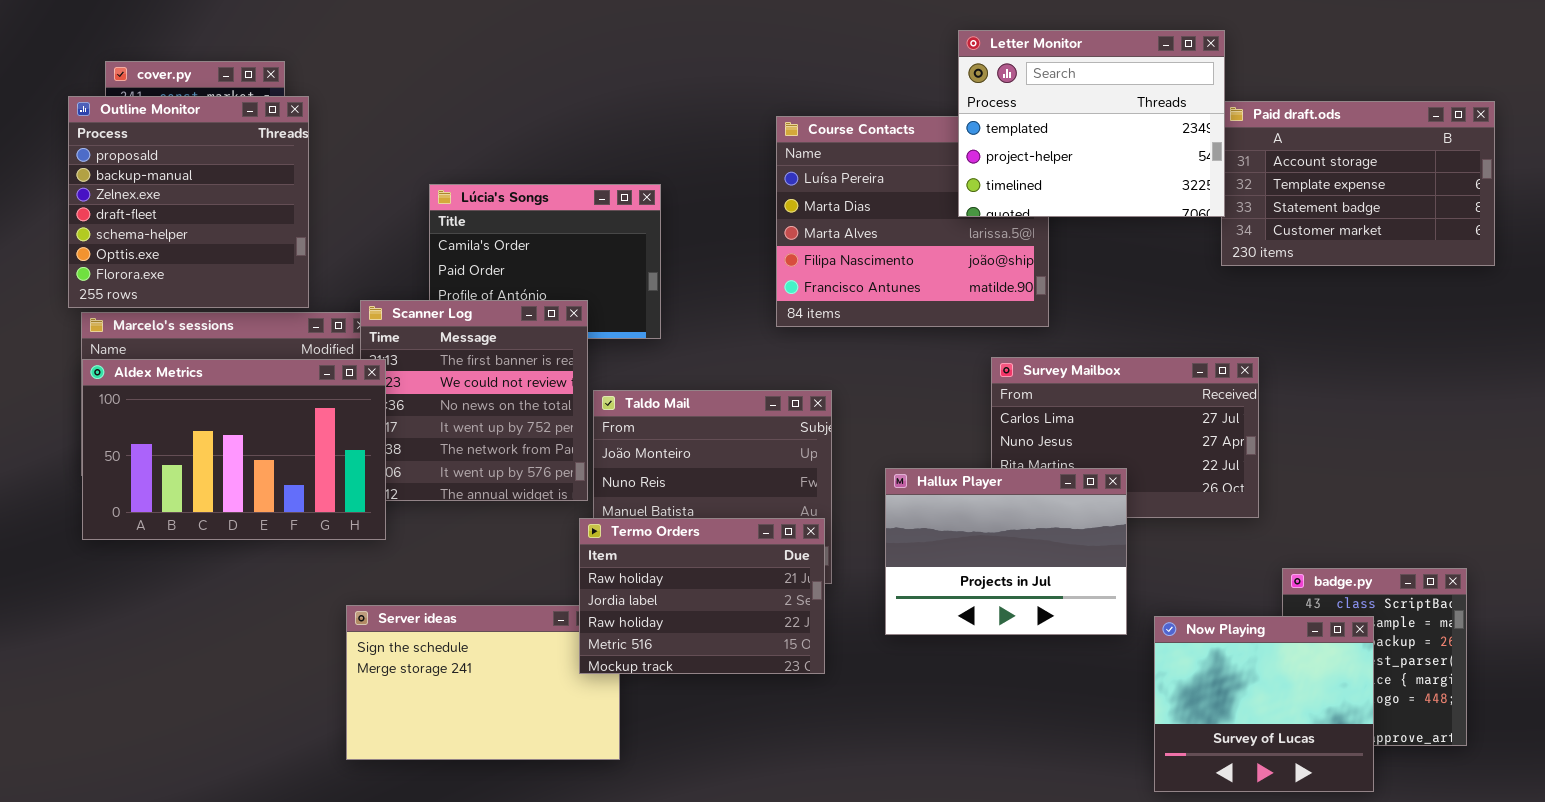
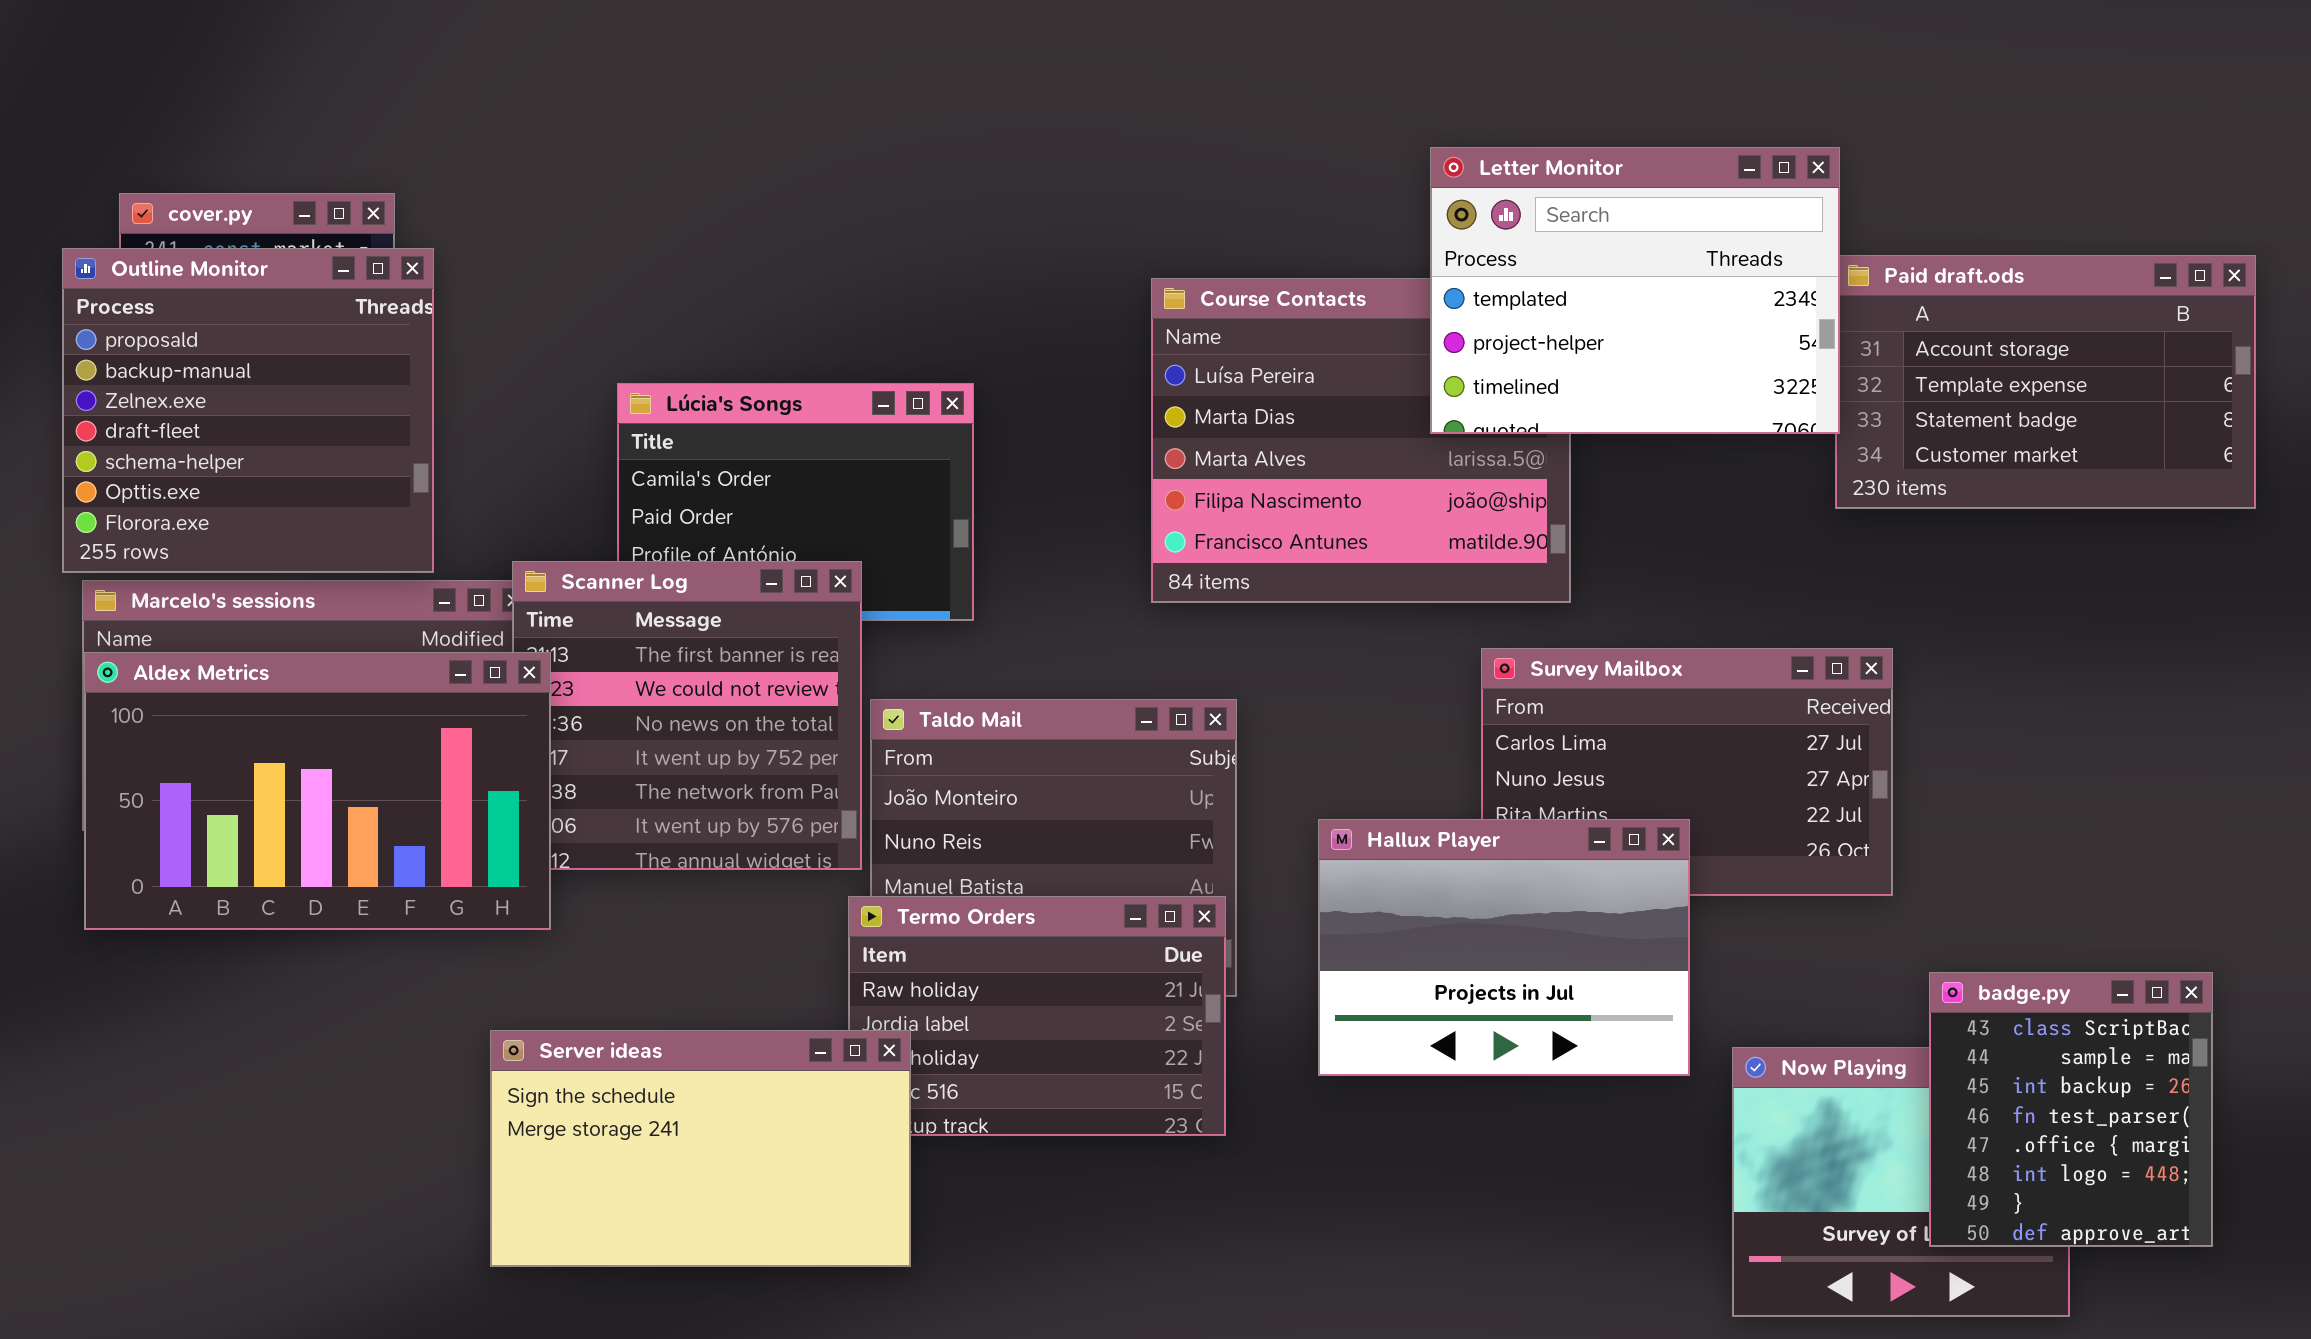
badge.py: [1282,568,1467,746] -> [1929,972,2213,1247], raised
Server ideas: [346,605,620,760] -> [490,1030,911,1267], raised

